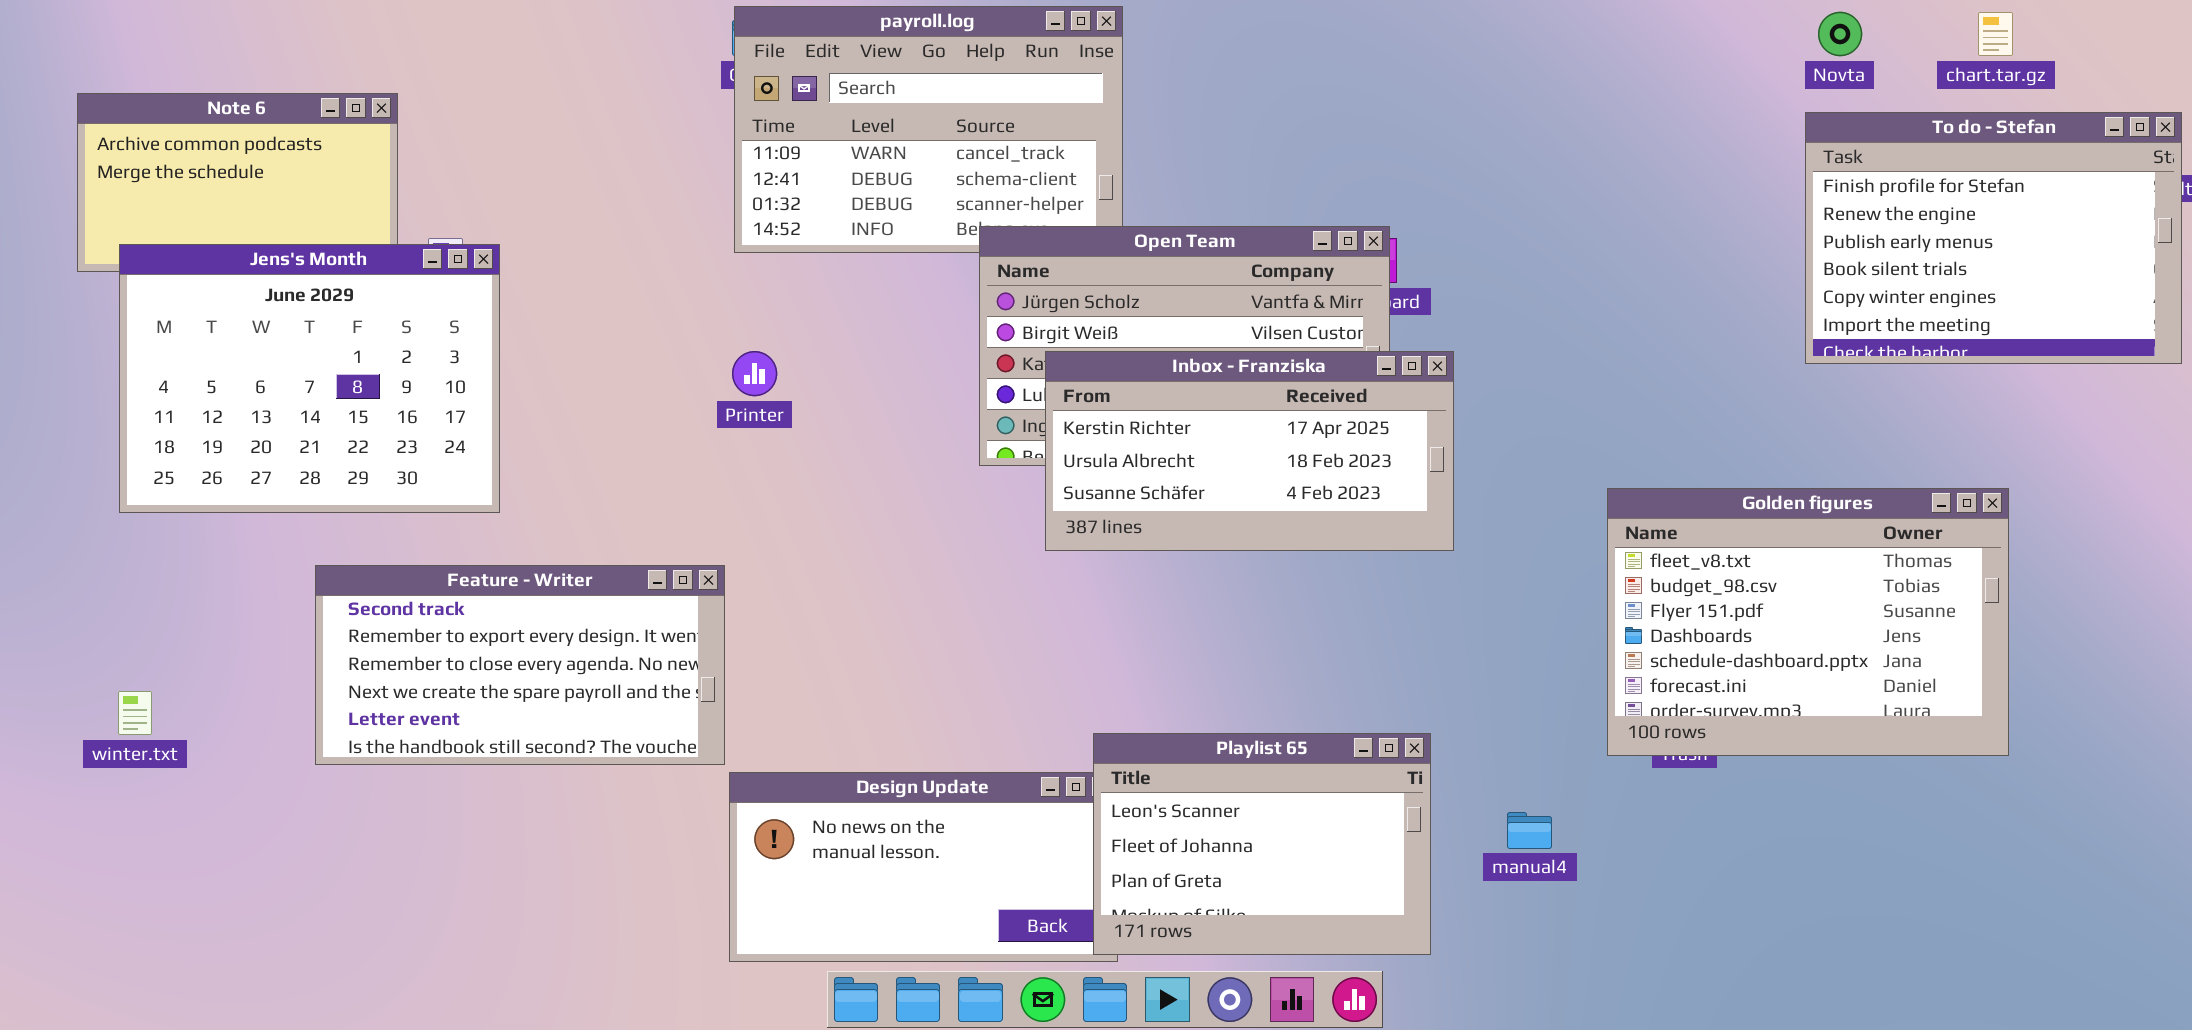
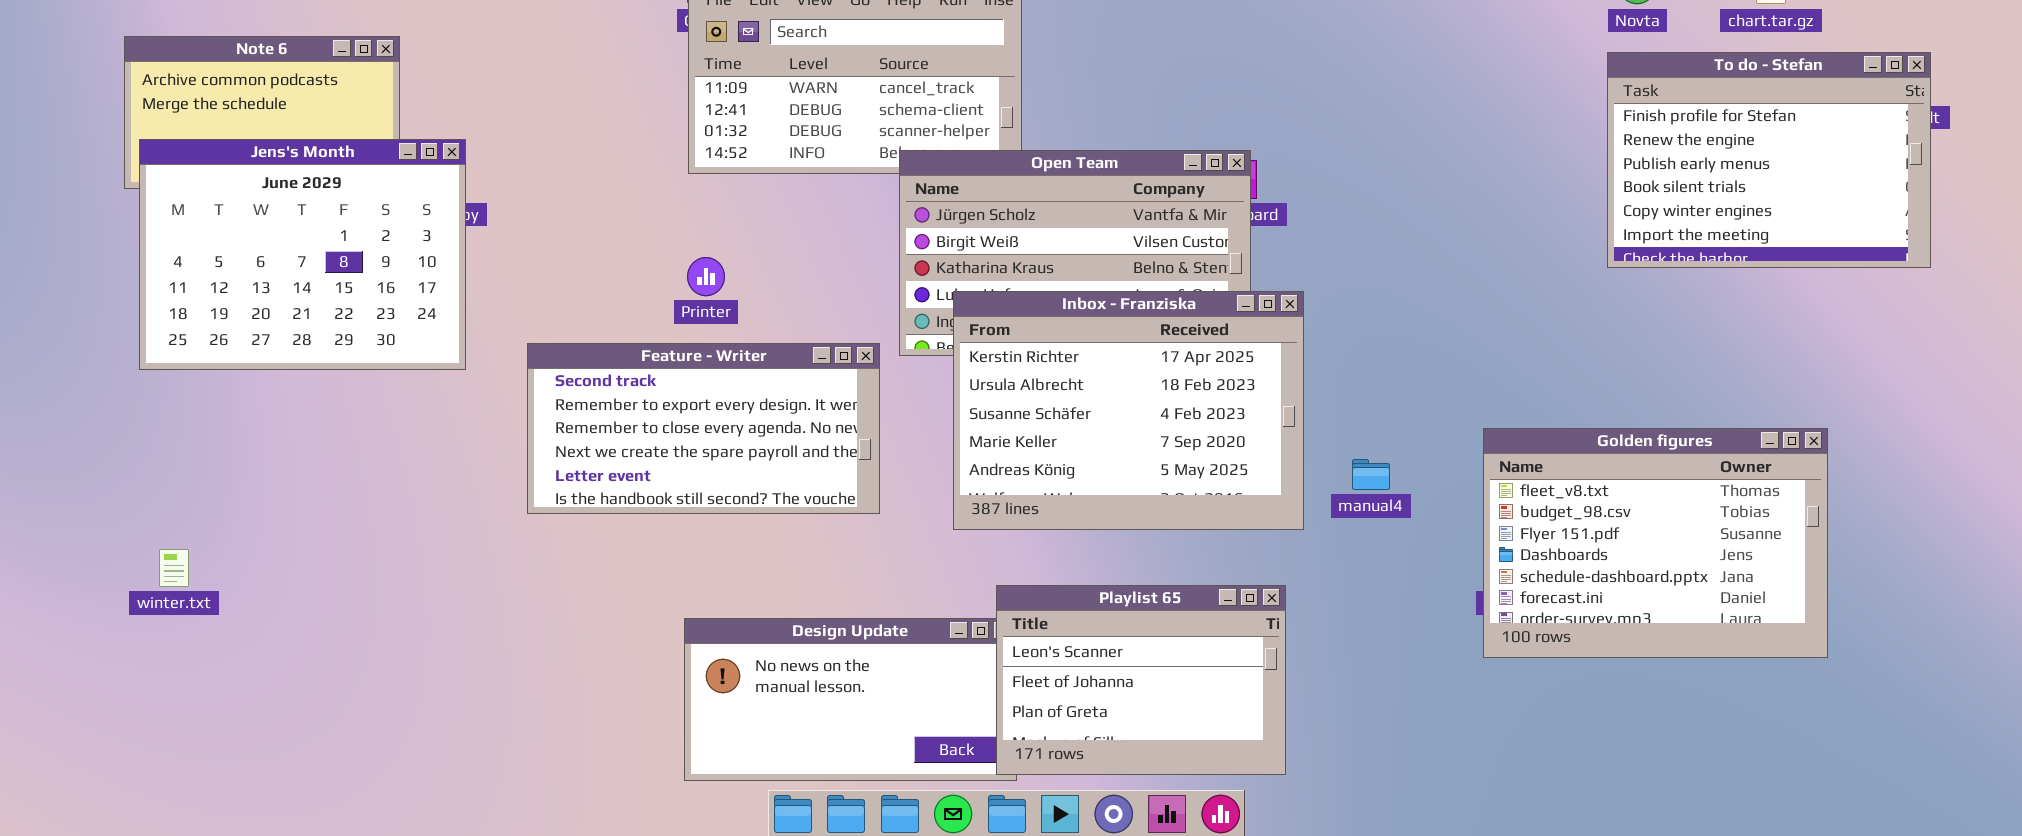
Jens's Month: [119,244,500,513] -> [139,139,466,370], moved
Inbox - Franziska: [1045,351,1454,551] -> [953,291,1304,530], moved, resized
Golden figures: [1607,488,2009,756] -> [1483,428,1828,658], moved
Feature - Writer: [315,565,725,765] -> [527,343,880,514], moved
manual4: [1507,812,1552,849] -> [1352,459,1390,490], moved

